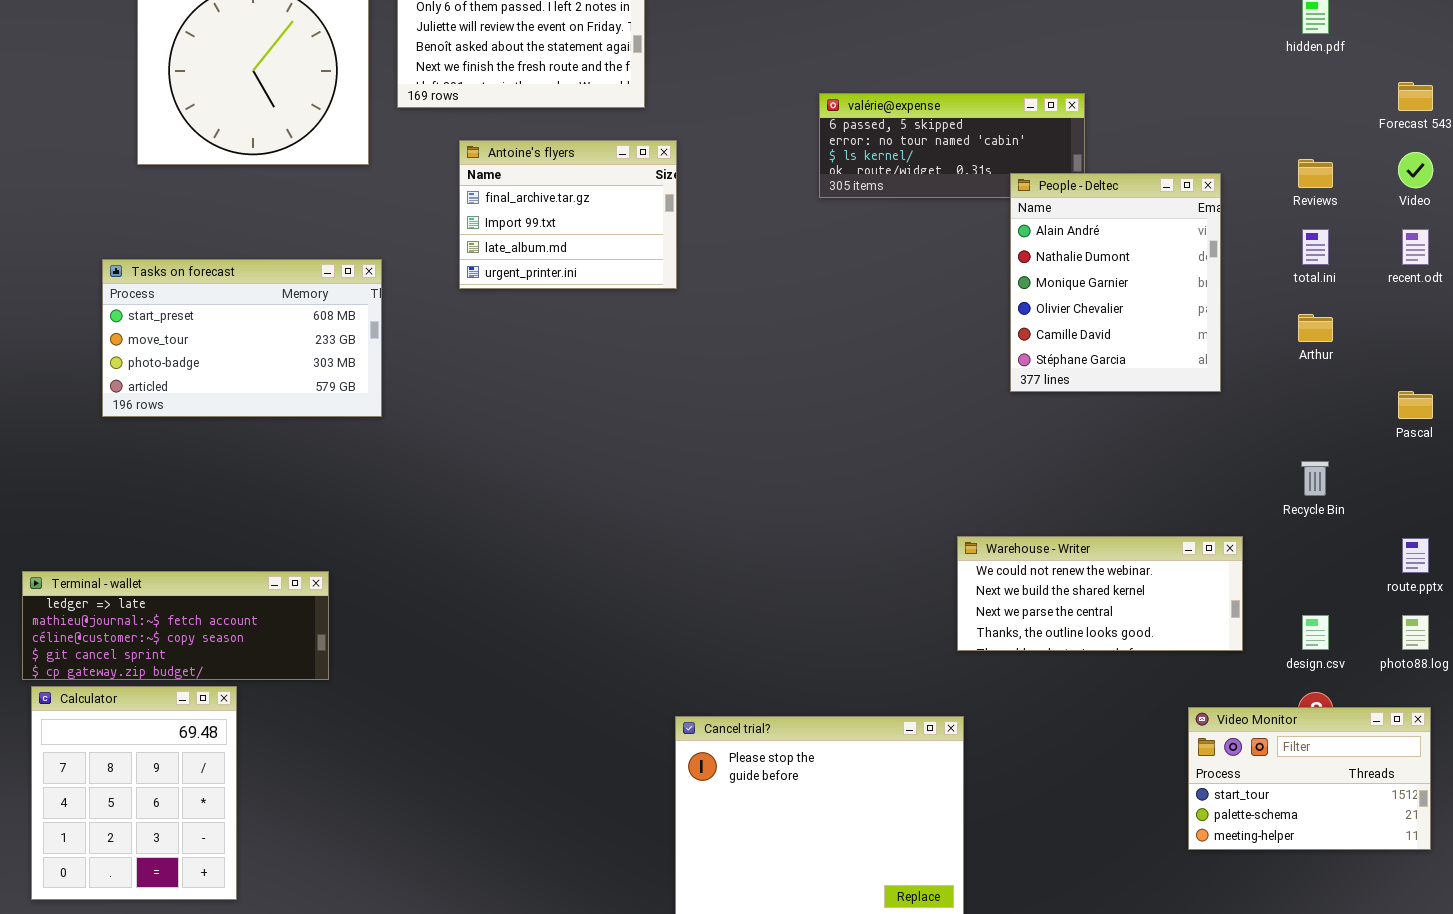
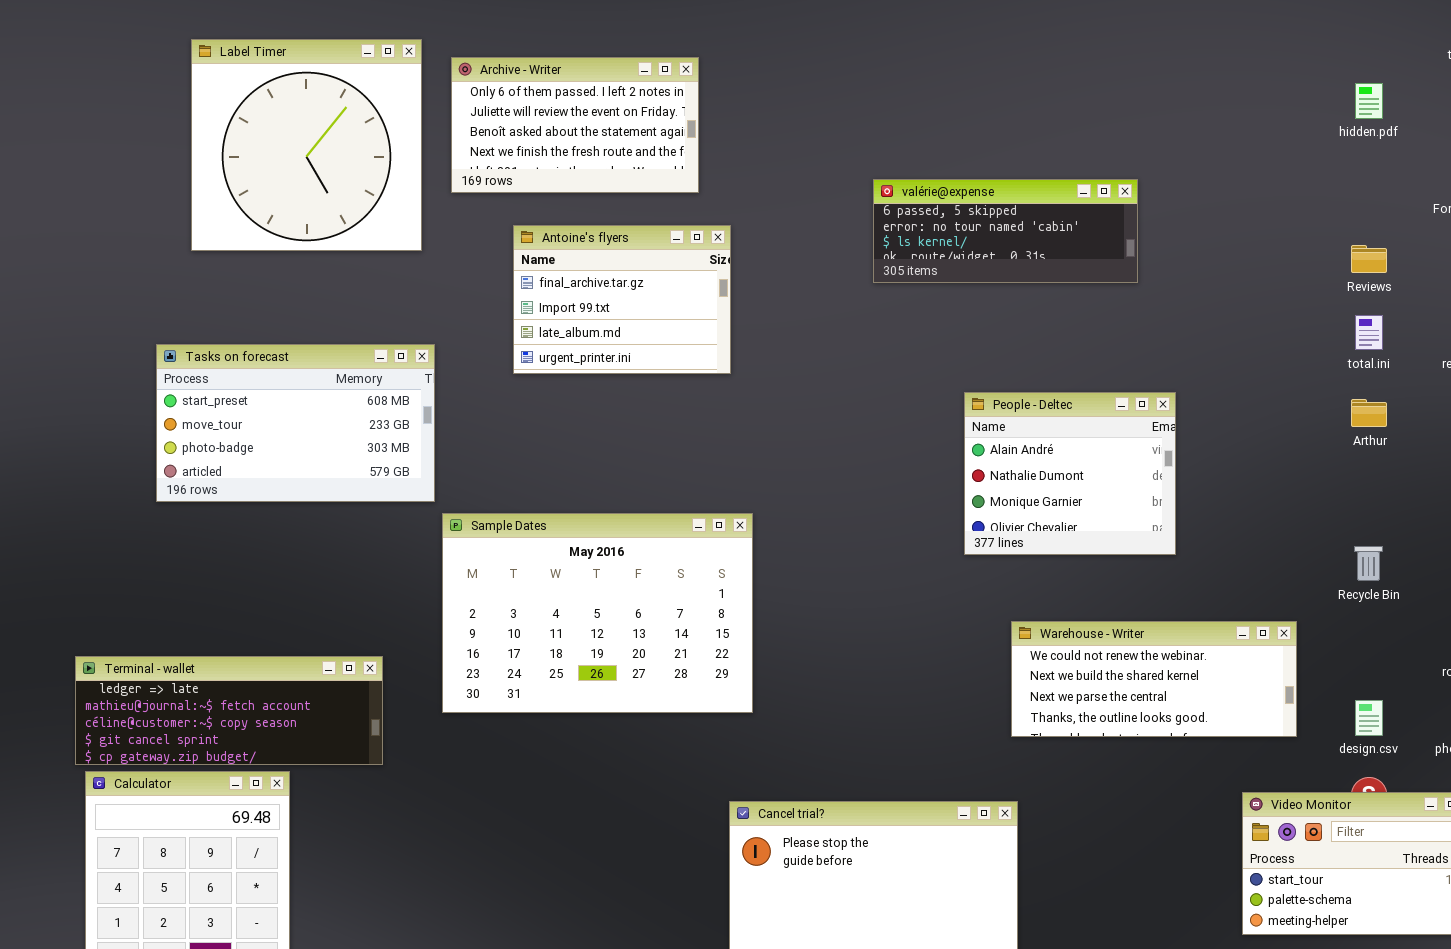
People - Deltec: [1010,173,1221,392] -> [964,392,1176,555], moved, resized
Sample Dates: none -> [442,513,753,713], opened

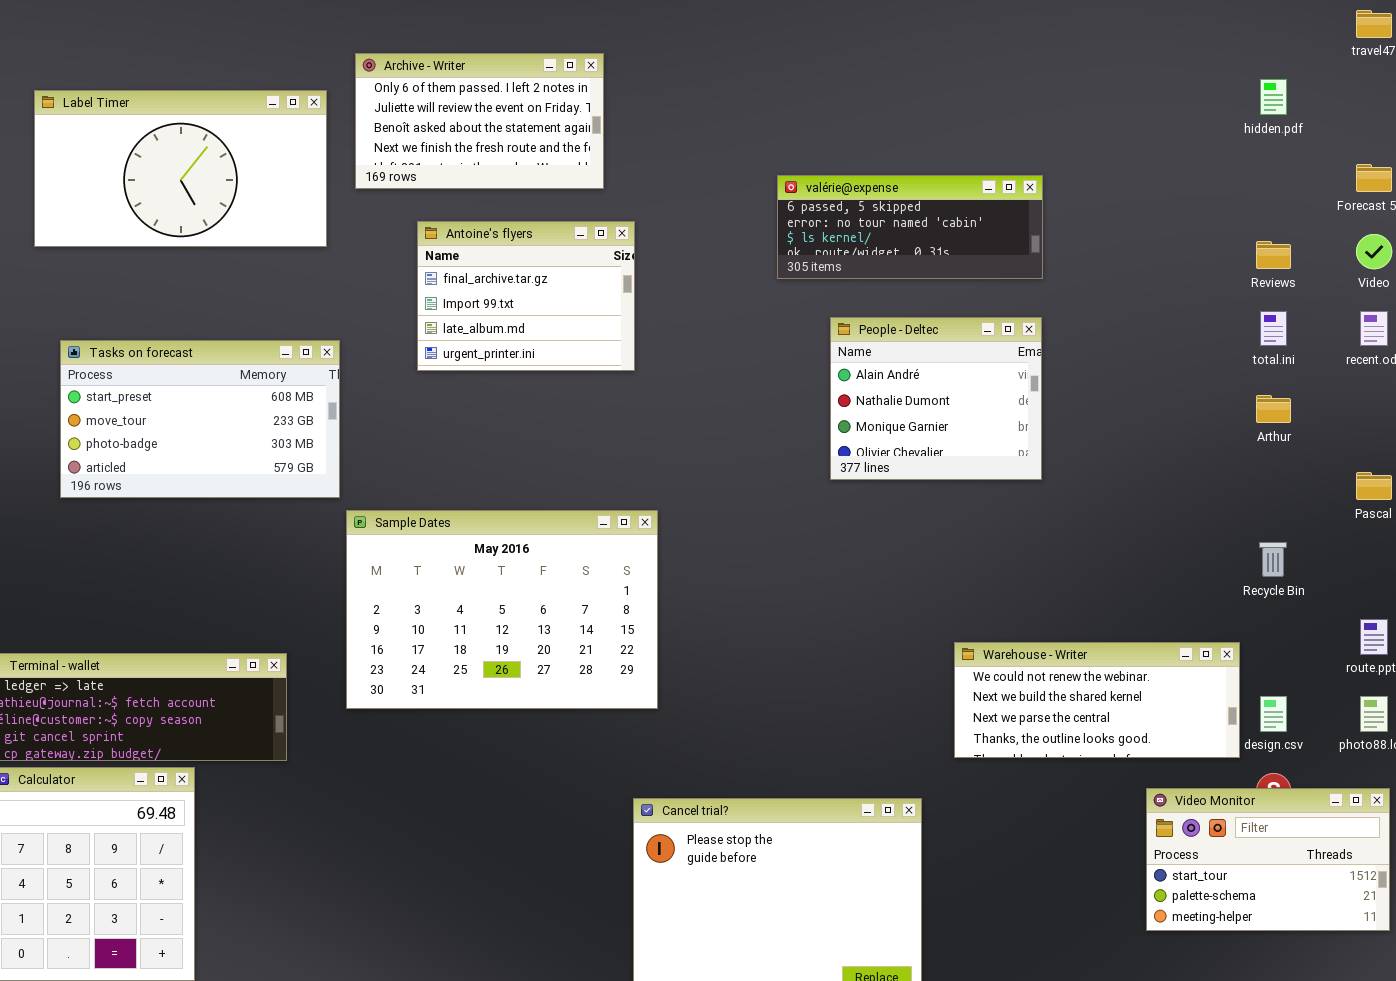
Label Timer: [191,39,422,251] -> [34,90,327,247], resized
People - Deltec: [964,392,1176,555] -> [830,317,1042,480], moved
Warehouse - Writer: [1011,621,1297,737] -> [954,642,1240,758], moved

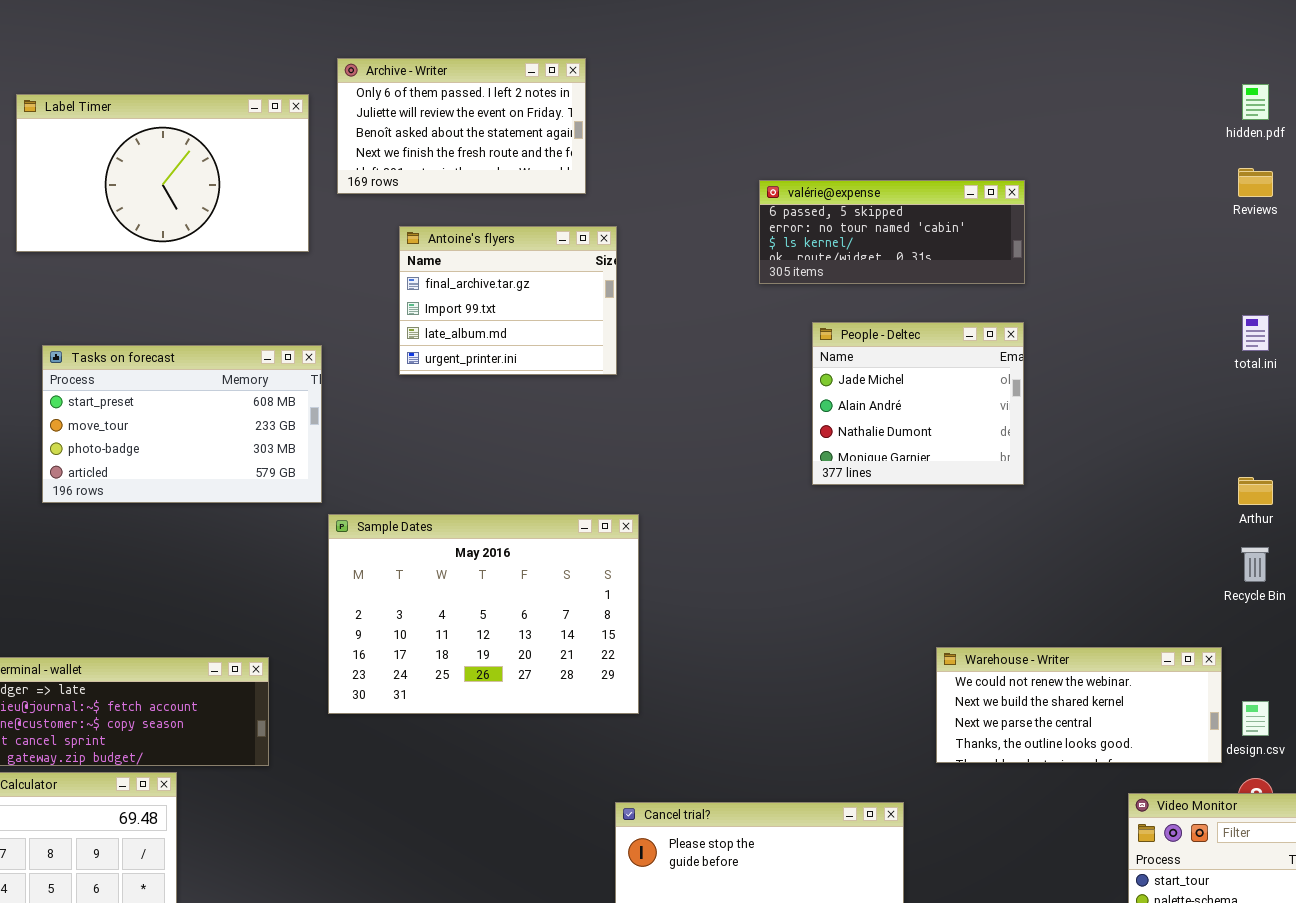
Reviews: [1256,241,1291,269] -> [1238,168,1273,197], moved
People - Deltec: [830,317,1042,480] -> [812,322,1024,485], scrolled up 1 row
Arthur: [1256,395,1291,423] -> [1238,477,1273,505], moved

